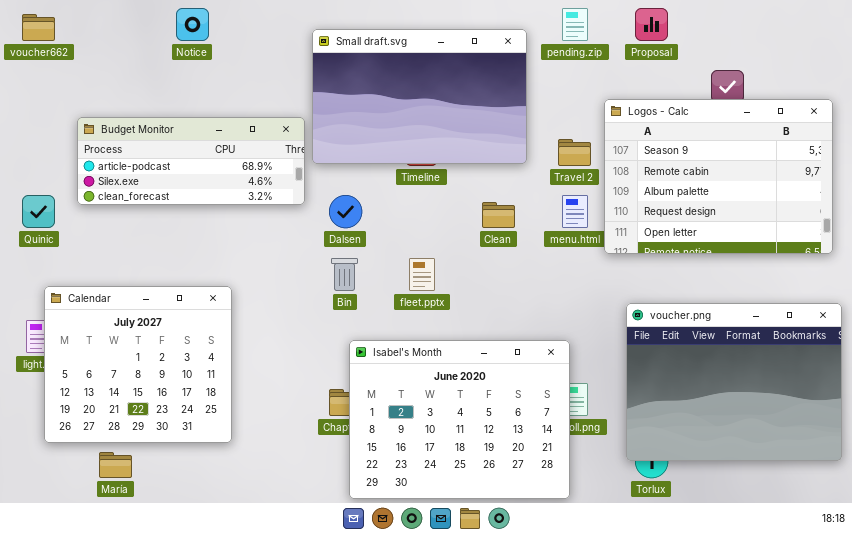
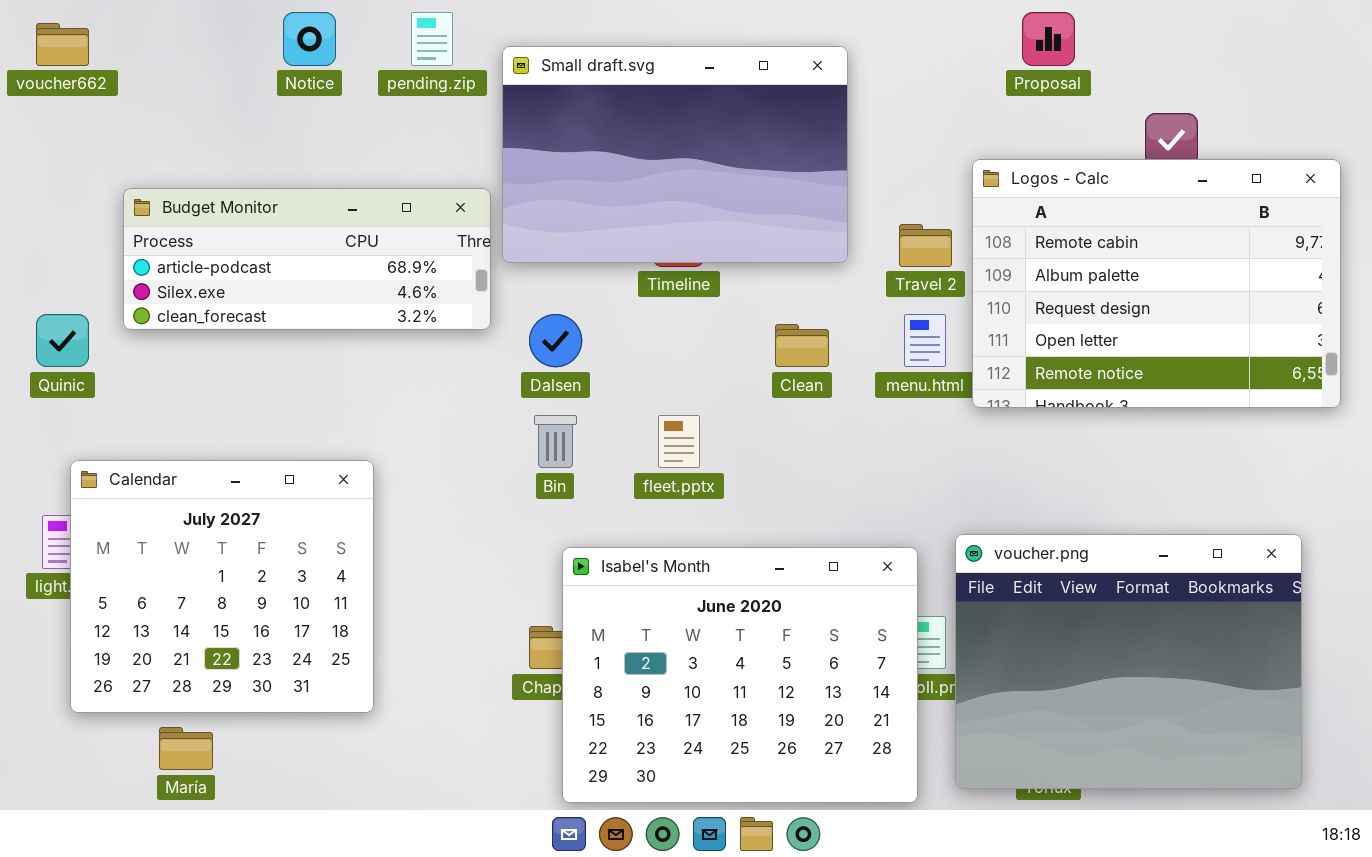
pending.zip: [562,8,588,41] -> [411,12,453,66], moved
Logos - Calc: [604,99,833,254] -> [972,159,1341,408], scrolled down 1 row
voucher.png: [626,303,842,461] -> [955,534,1302,789], moved

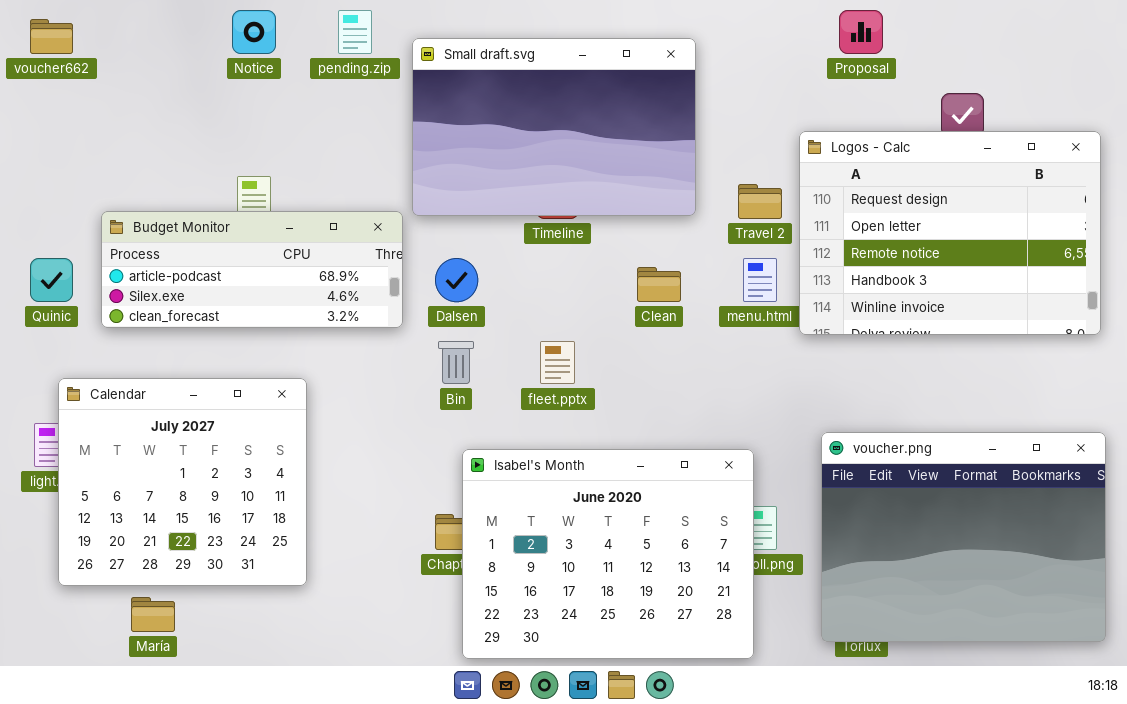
Logos - Calc: [972,159,1341,408] -> [799,131,1101,335], scrolled down 2 rows
Budget Monitor: [123,188,491,330] -> [101,211,403,328], moved
voucher.png: [955,534,1302,789] -> [821,432,1106,642], moved

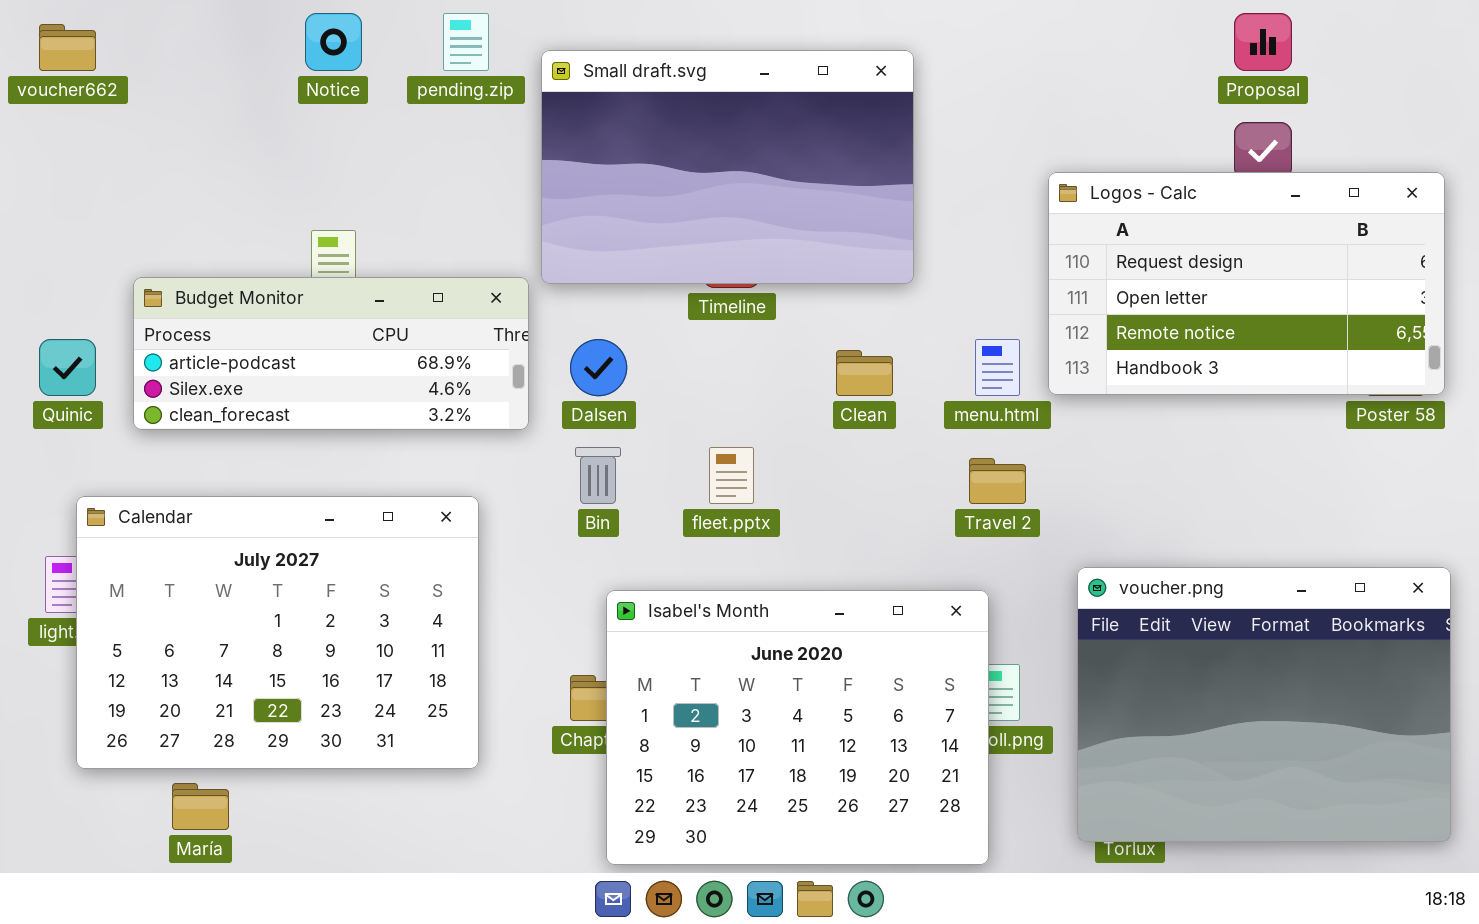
Proposal: [839,10,883,54] -> [1234,13,1292,71], moved
Logos - Calc: [799,131,1101,335] -> [1048,172,1445,395], resized
Travel 2: [738,184,782,219] -> [969,458,1026,504], moved
Calendar: [58,378,307,586] -> [76,496,479,769], resized

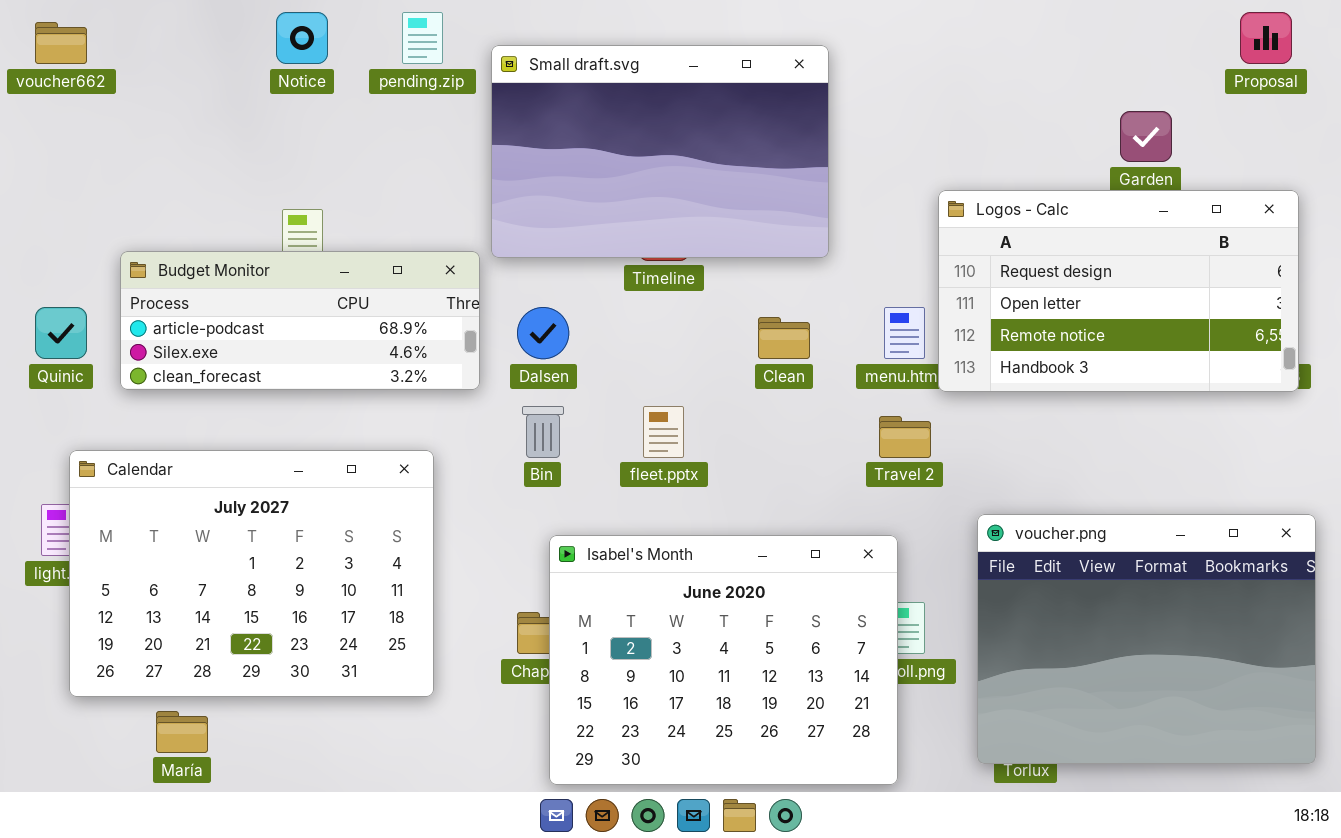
Proposal: [1234,13,1292,71] -> [1240,12,1292,64], moved
Logos - Calc: [1048,172,1445,395] -> [938,190,1299,392], moved

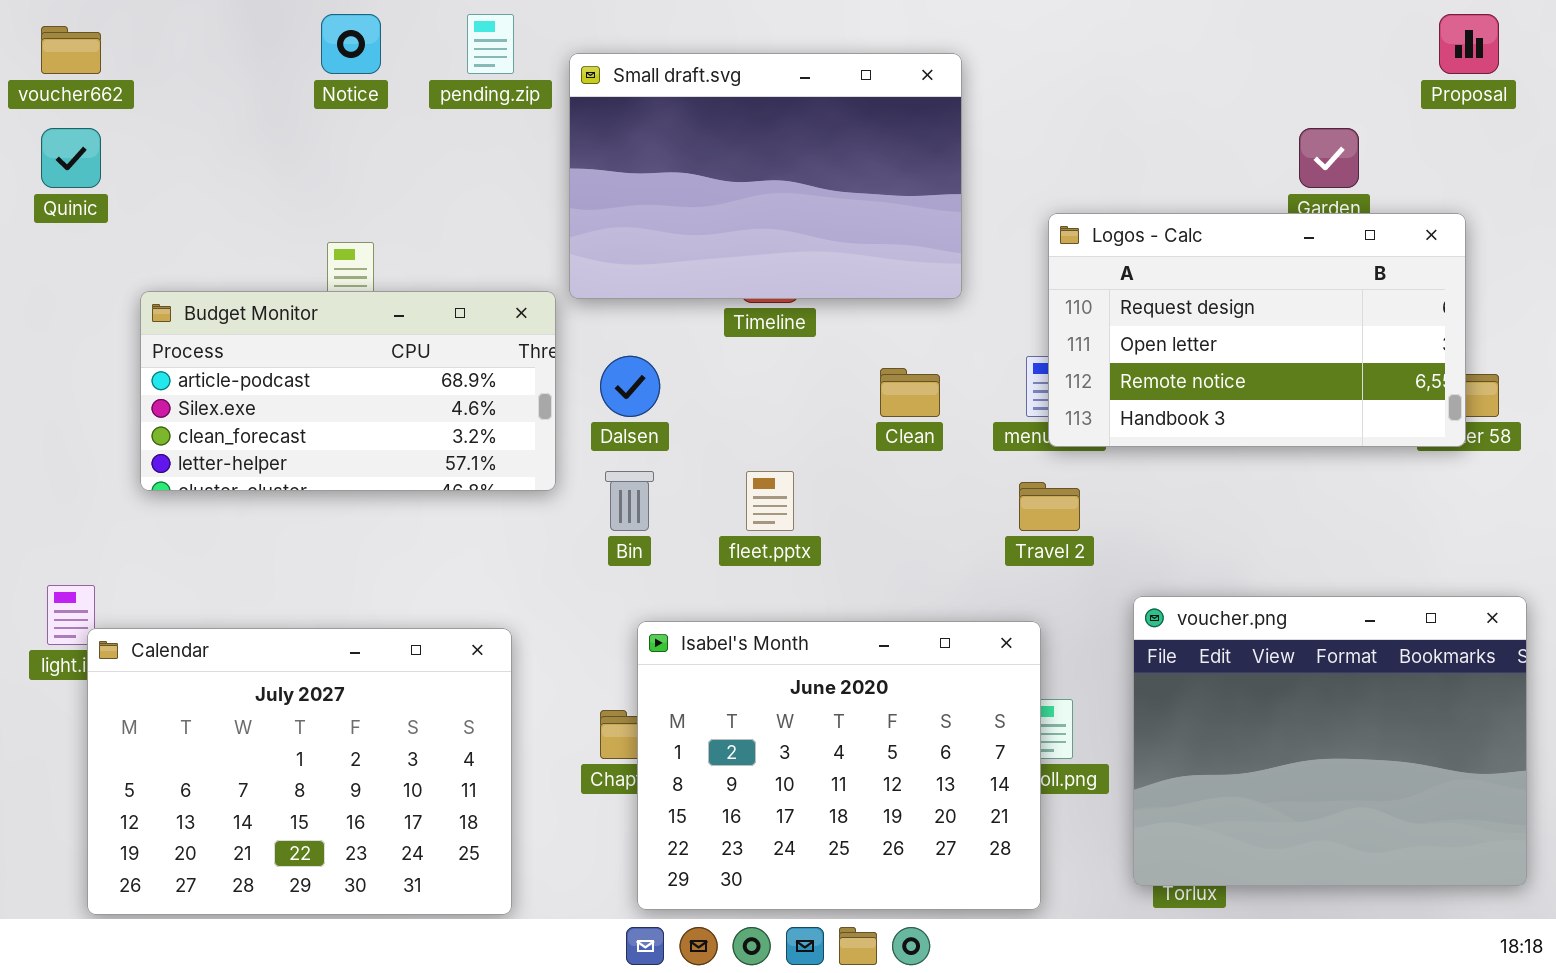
Logos - Calc: [938,190,1299,392] -> [1048,213,1466,447], moved
Budget Monitor: [120,251,480,390] -> [140,291,556,491], resized
Quinic: [35,307,87,359] -> [41,128,101,188], moved
Calendar: [69,450,434,697] -> [87,628,512,915], moved

